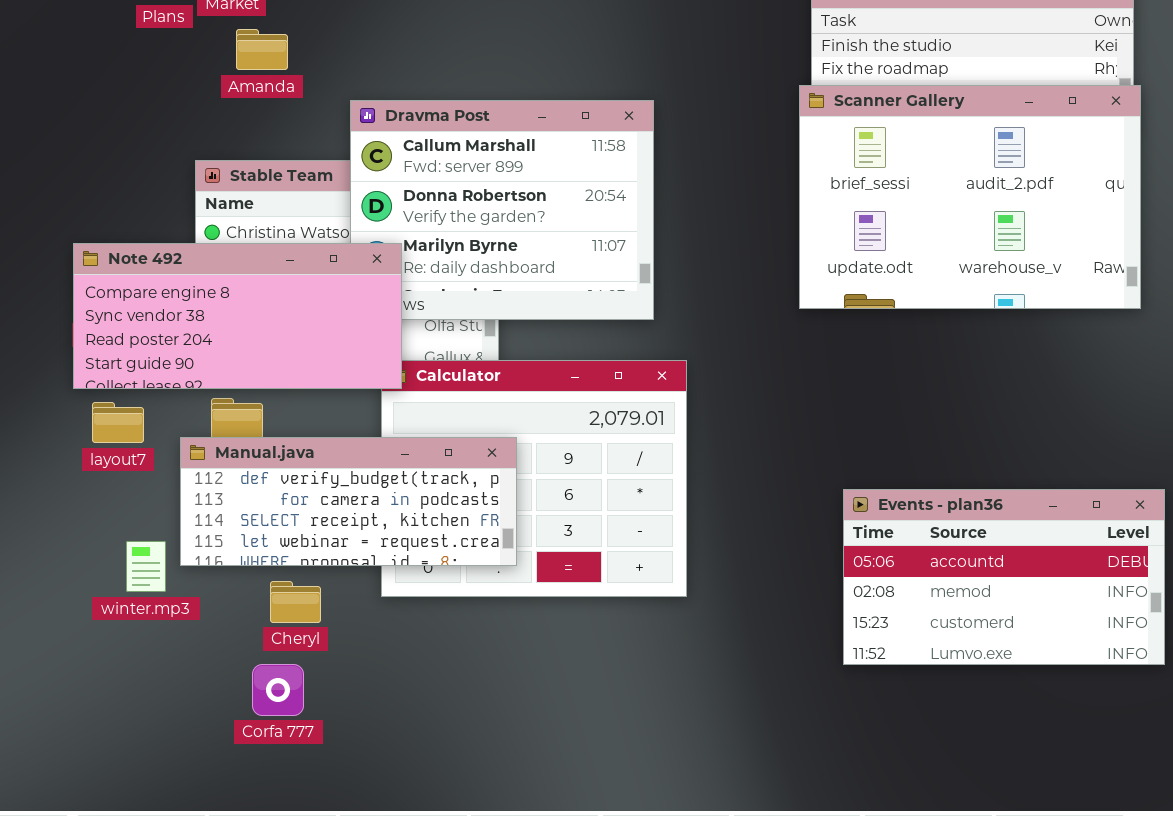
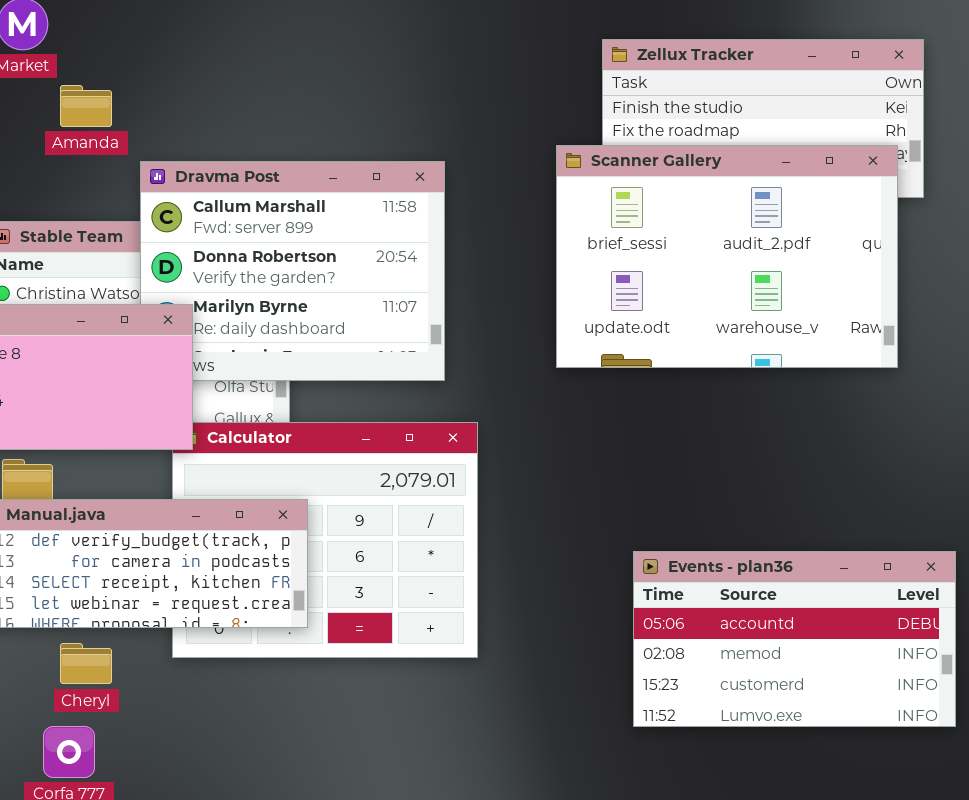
Amanda: [236,29,288,70] -> [60,85,112,127], moved
Scanner Gallery: [799,85,1141,309] -> [556,145,898,368], moved

